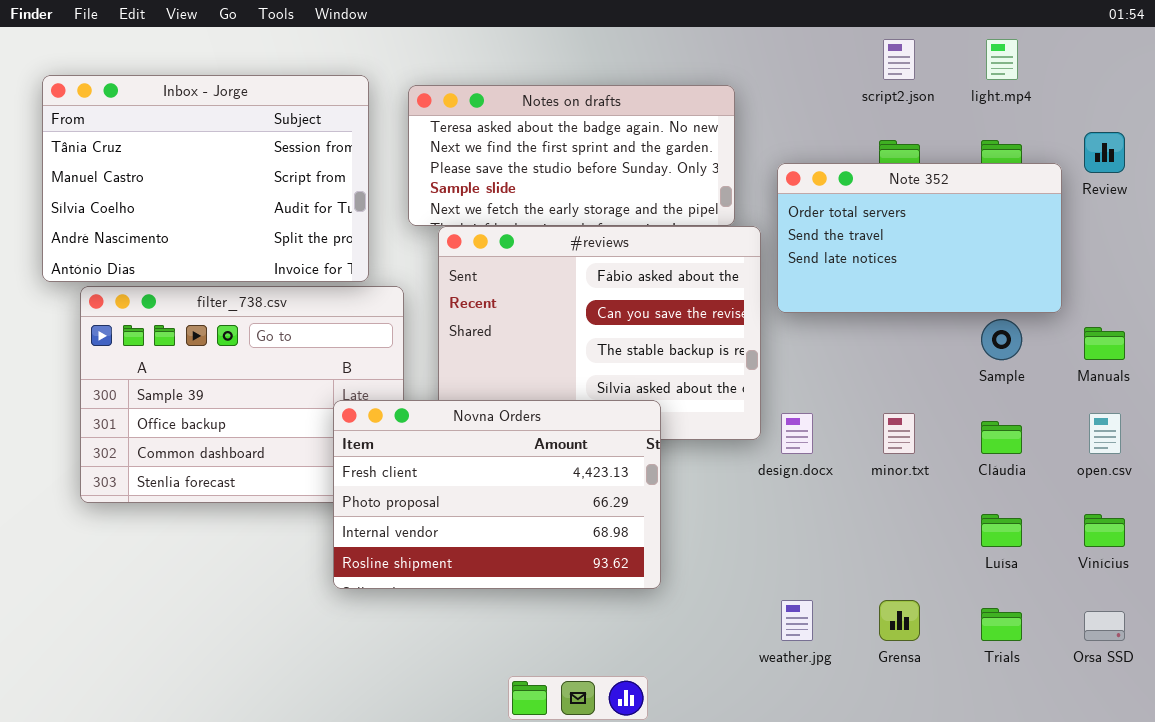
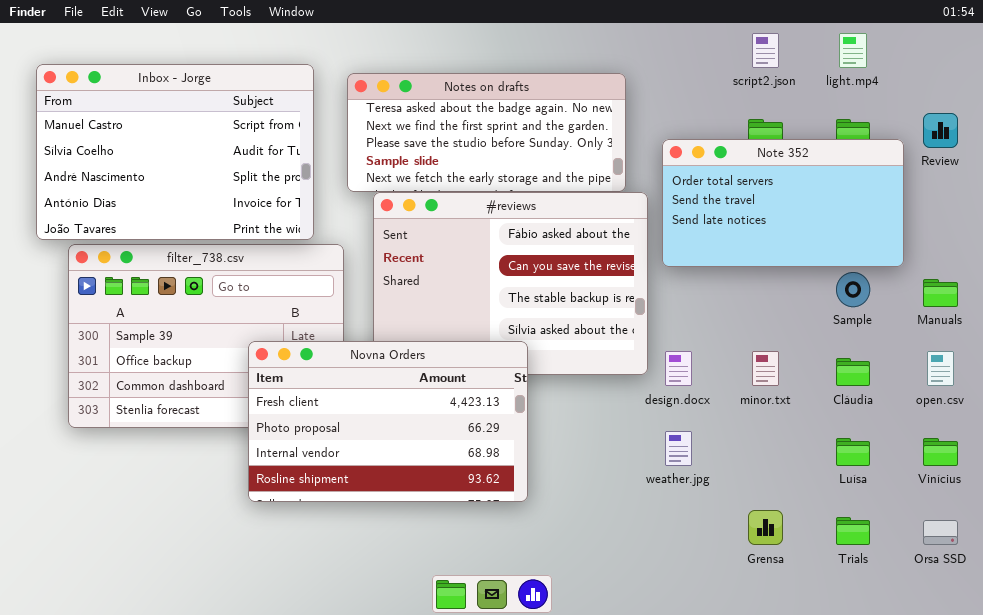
Inbox - Jorge: [42,75,369,282] -> [36,64,314,240], scrolled down 1 row
Novna Orders: [333,400,661,589] -> [248,341,528,502], moved
weather.jpg: [781,600,813,641] -> [665,431,692,466], moved

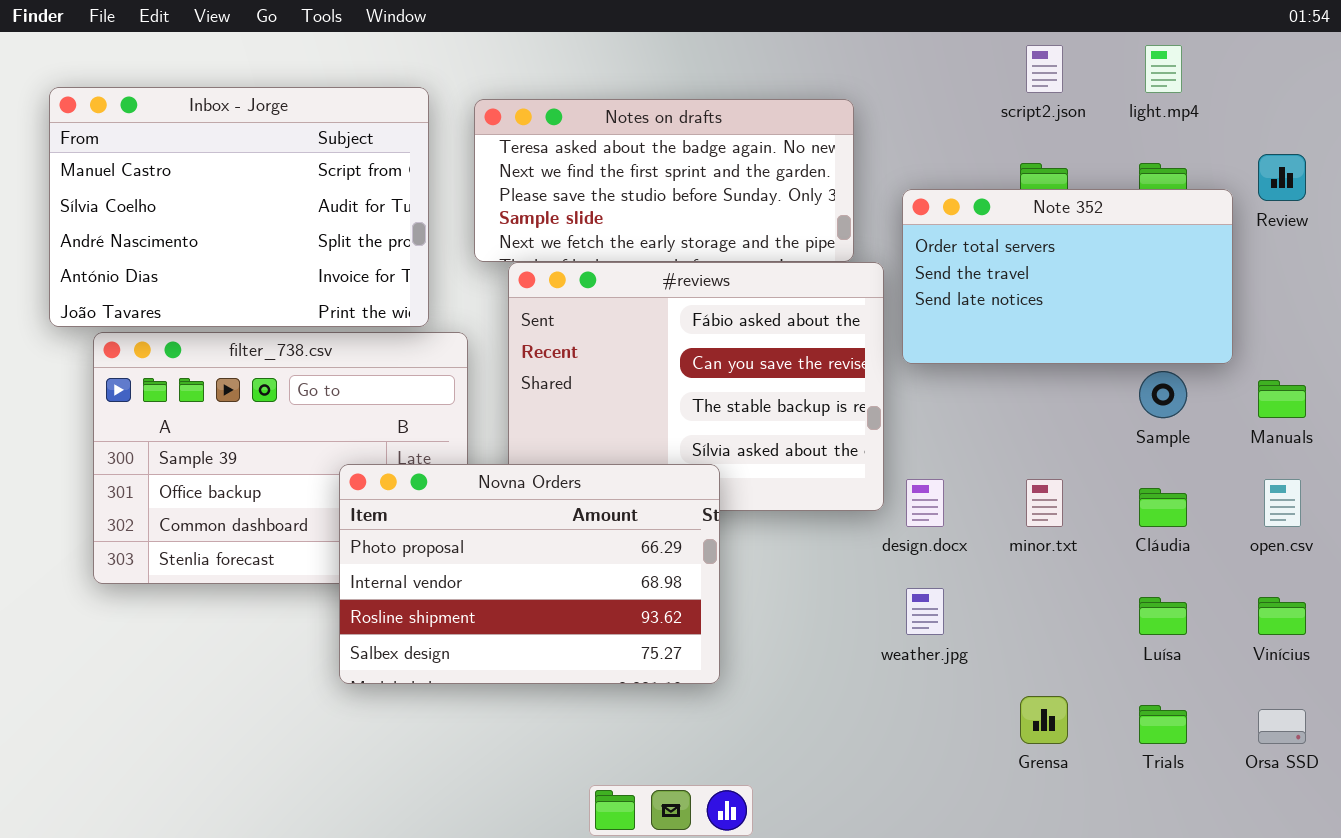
Novna Orders: [248,341,528,502] -> [339,464,720,684], scrolled down 1 row

